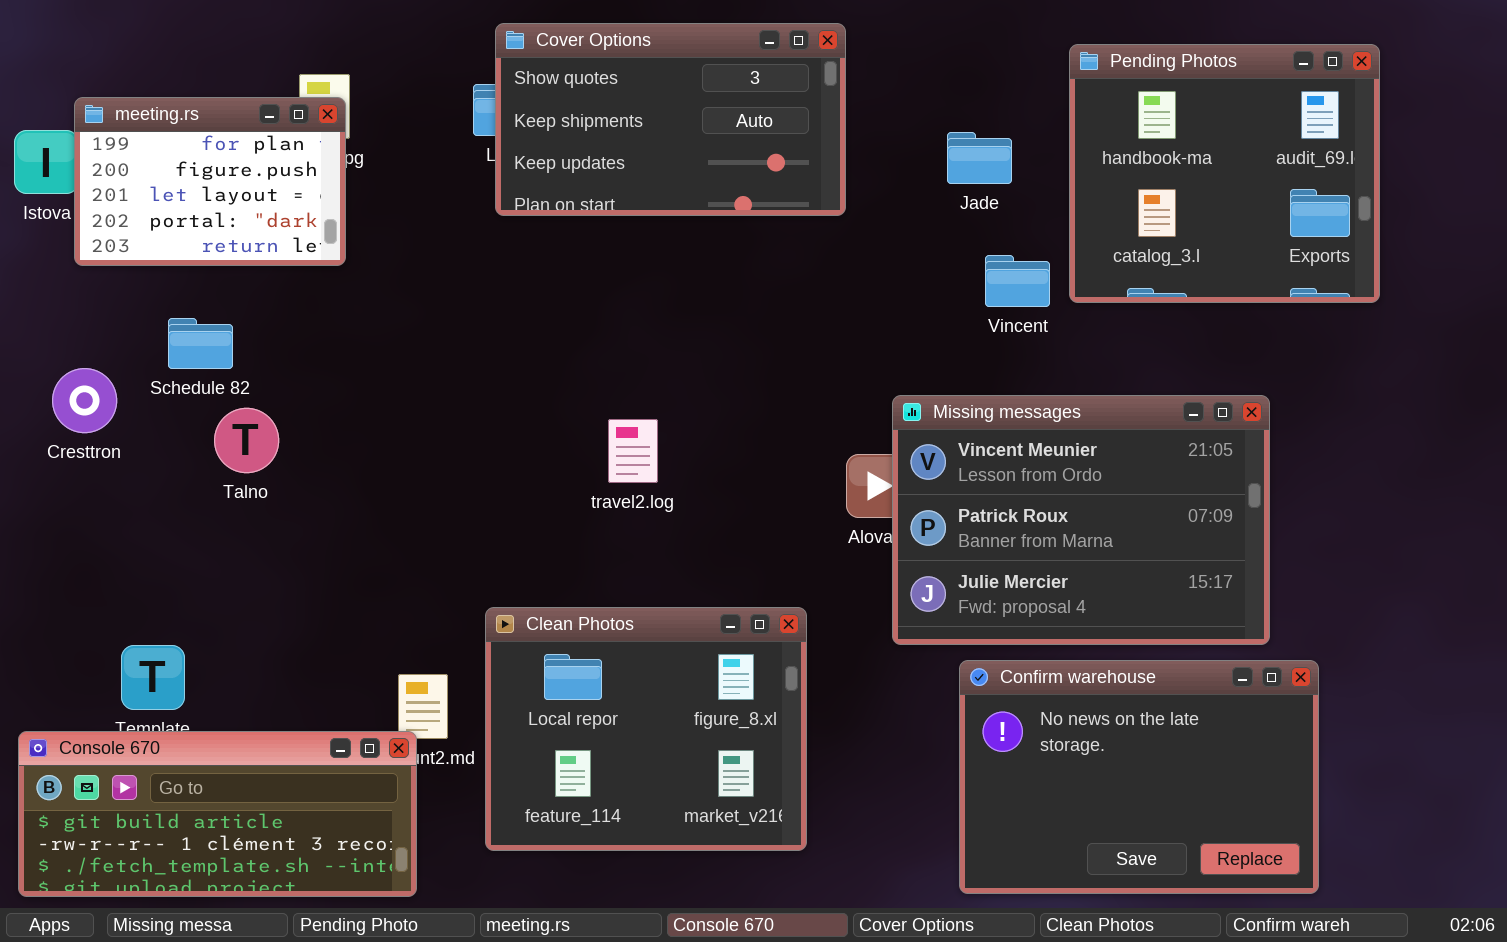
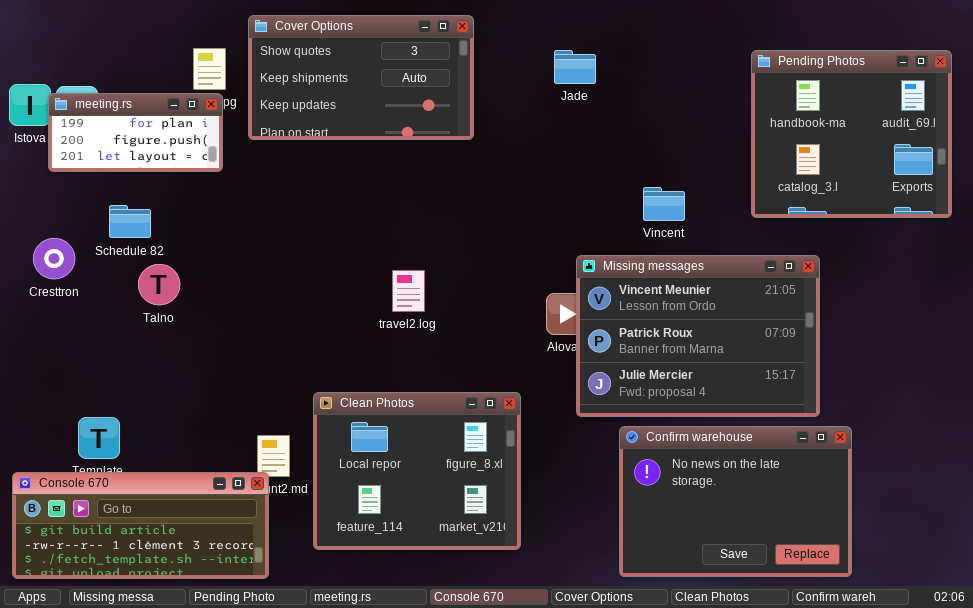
Cover Options: [495,23,846,216] -> [248,15,474,140], moved
Pending Photos: [1069,44,1380,303] -> [751,50,952,218], moved
meeting.rs: [74,97,346,266] -> [48,93,223,172], resized
Jade: [947,132,1012,184] -> [554,50,596,84], moved
Vincent: [985,255,1050,307] -> [643,187,685,221], moved

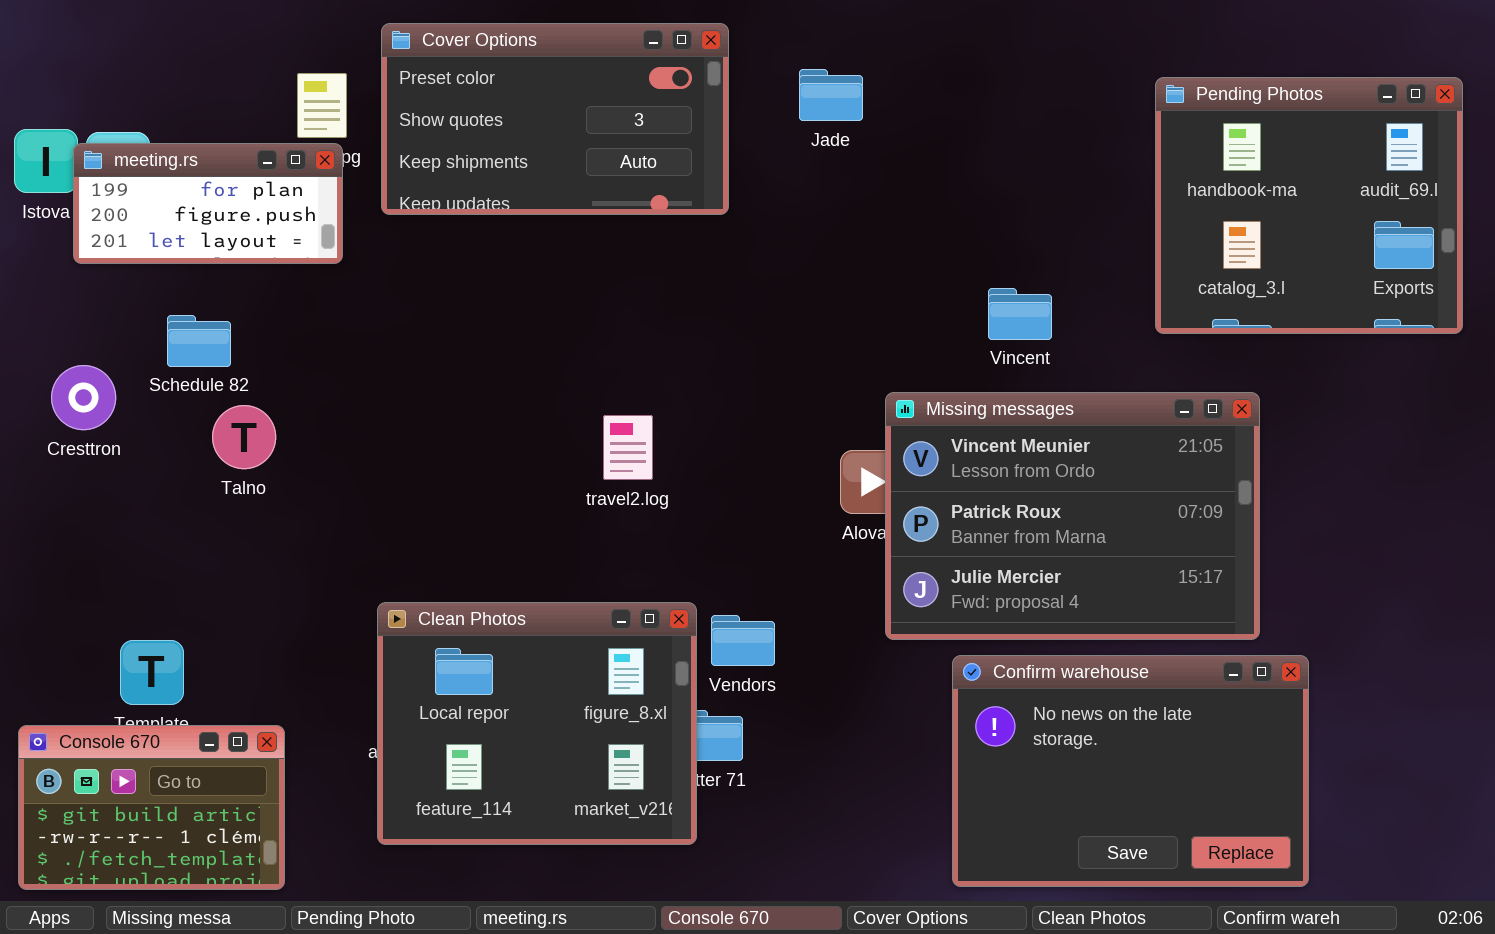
Cover Options: [248,15,474,140] -> [381,23,729,215], scrolled up 1 row
Jade: [554,50,596,84] -> [799,69,863,121], moved
Clean Photos: [313,392,521,550] -> [377,602,697,845], moved
Console 670: [12,472,269,579] -> [18,725,285,890], resized

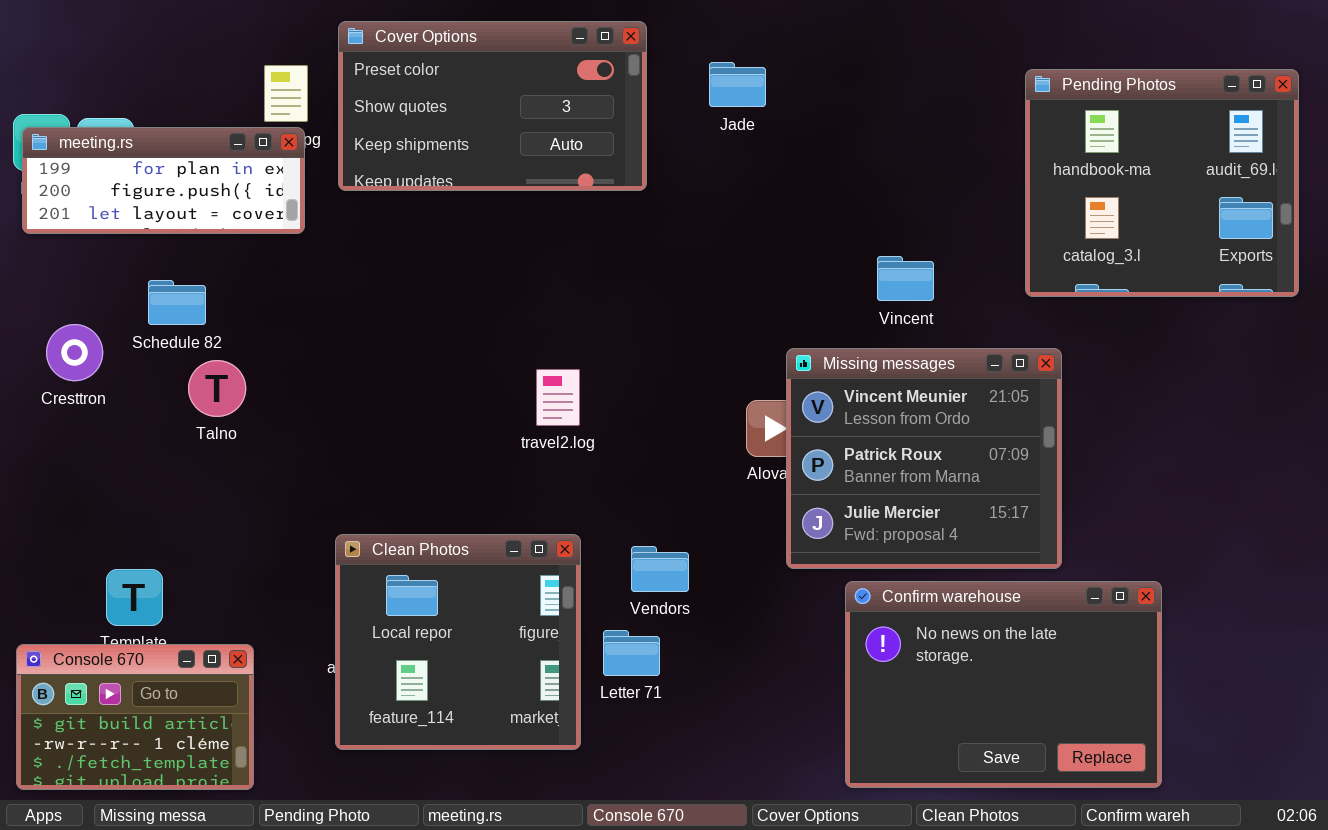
meeting.rs: [73,143,343,264] -> [22,127,305,234], resized
Missing messages: [885,392,1260,640] -> [786,348,1062,569], resized
Clean Photos: [377,602,697,845] -> [335,534,581,750], resized

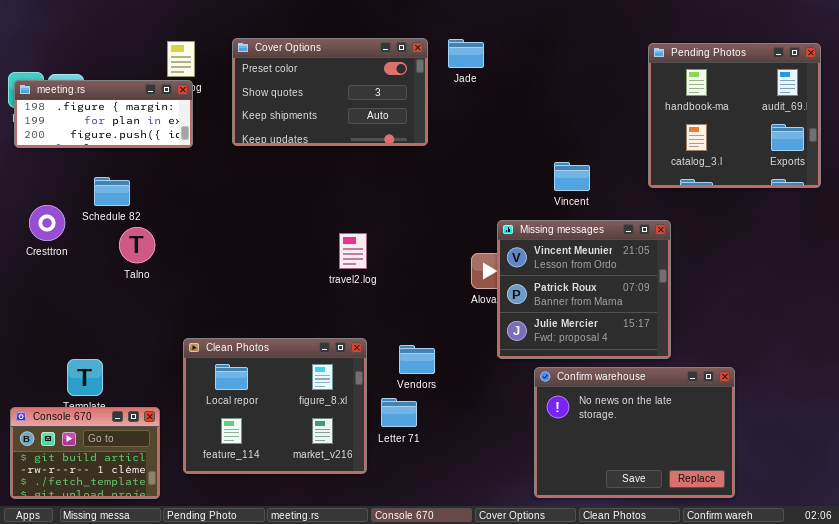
Cover Options: [338,21,647,191] -> [232,38,428,146], moved
meeting.rs: [22,127,305,234] -> [14,80,193,148], scrolled up 1 row
Clean Photos: [335,534,581,750] -> [183,338,367,474], resized

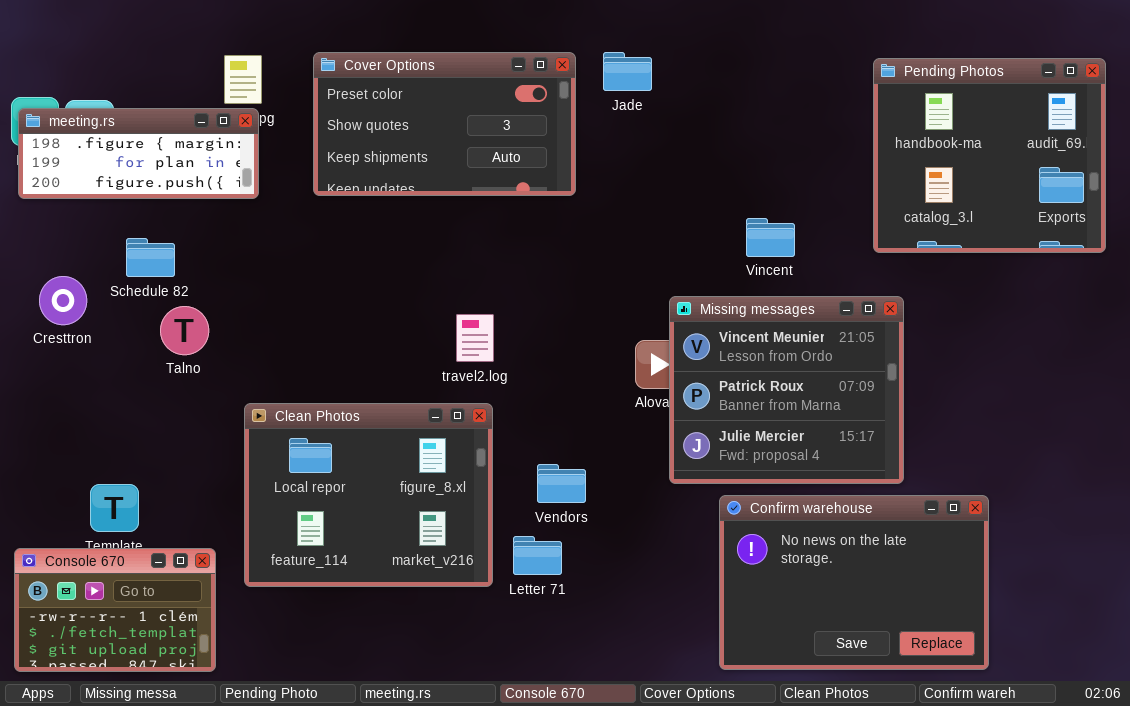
Clean Photos: [183,338,367,474] -> [244,403,493,587], moved
Console 670: [10,407,160,499] -> [14,548,216,672], scrolled down 1 row

